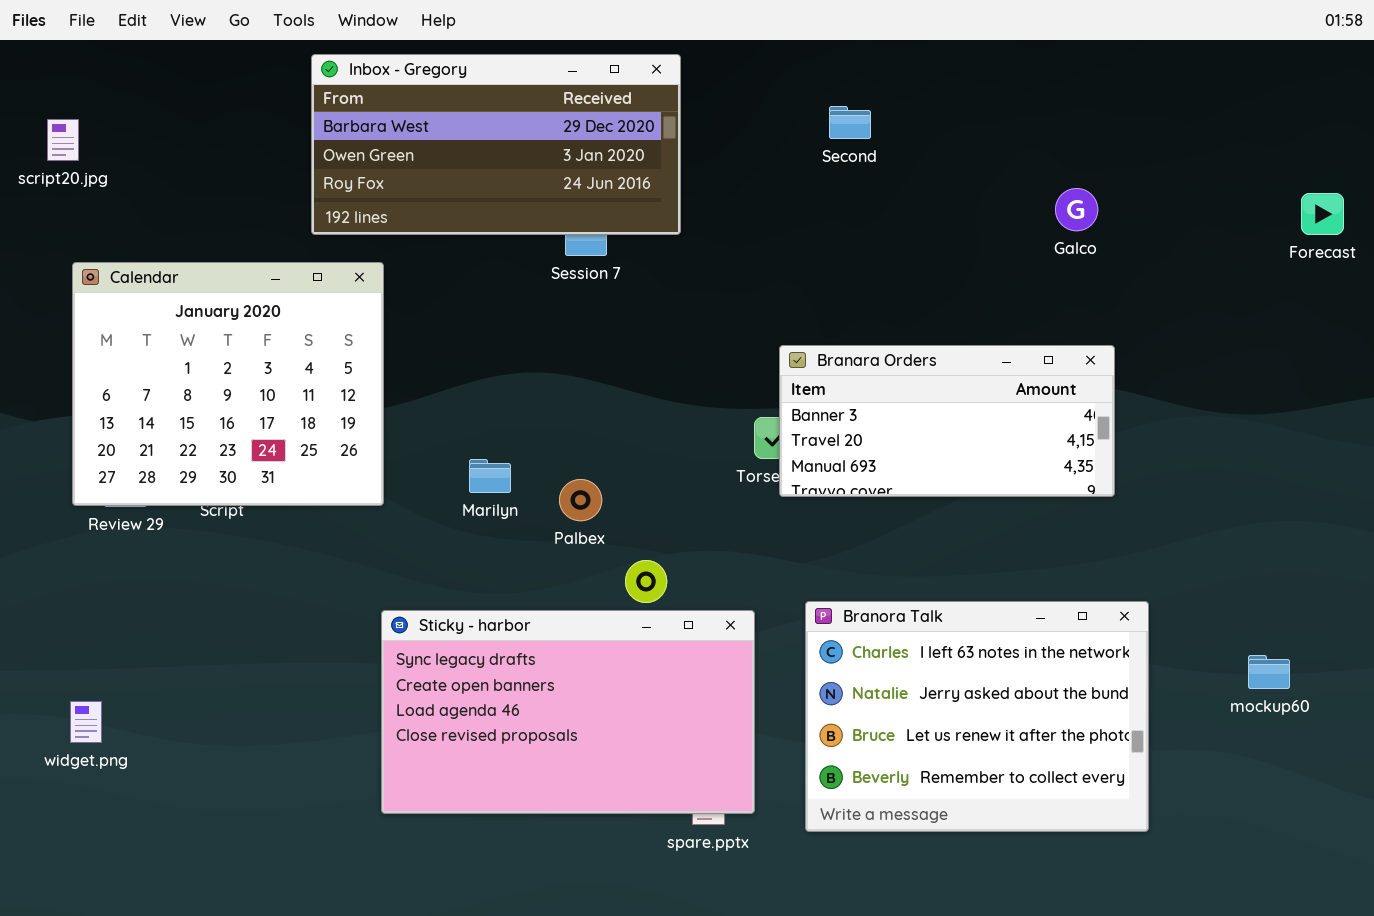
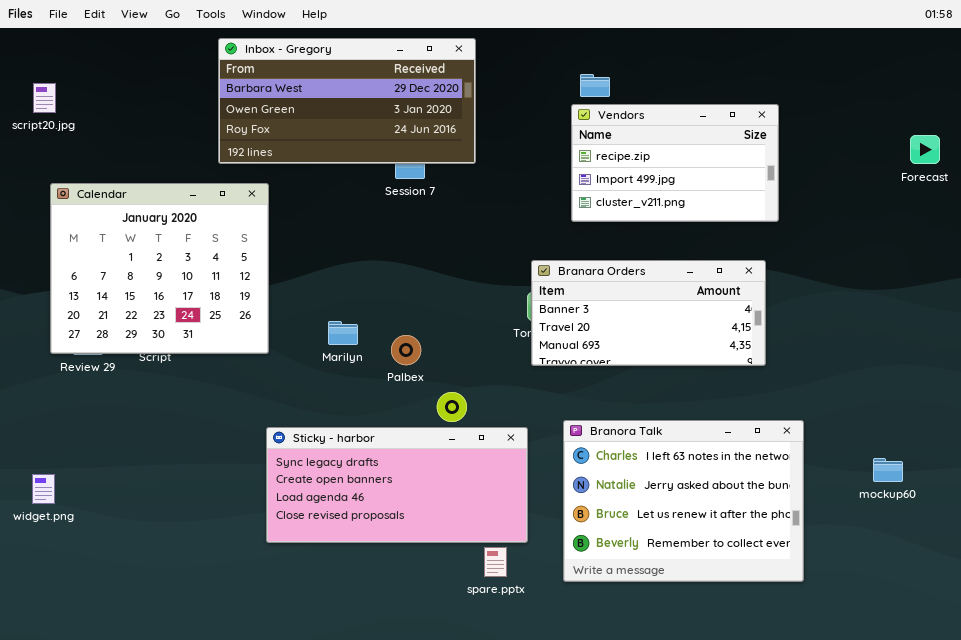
Vendors: none -> [571,104,779,222], opened
Branara Orders: [779,345,1115,497] -> [531,260,766,366], moved
Sticky - harbor: [381,610,755,814] -> [266,427,528,543], resized
widget.png: [70,701,102,743] -> [32,474,55,504], moved

